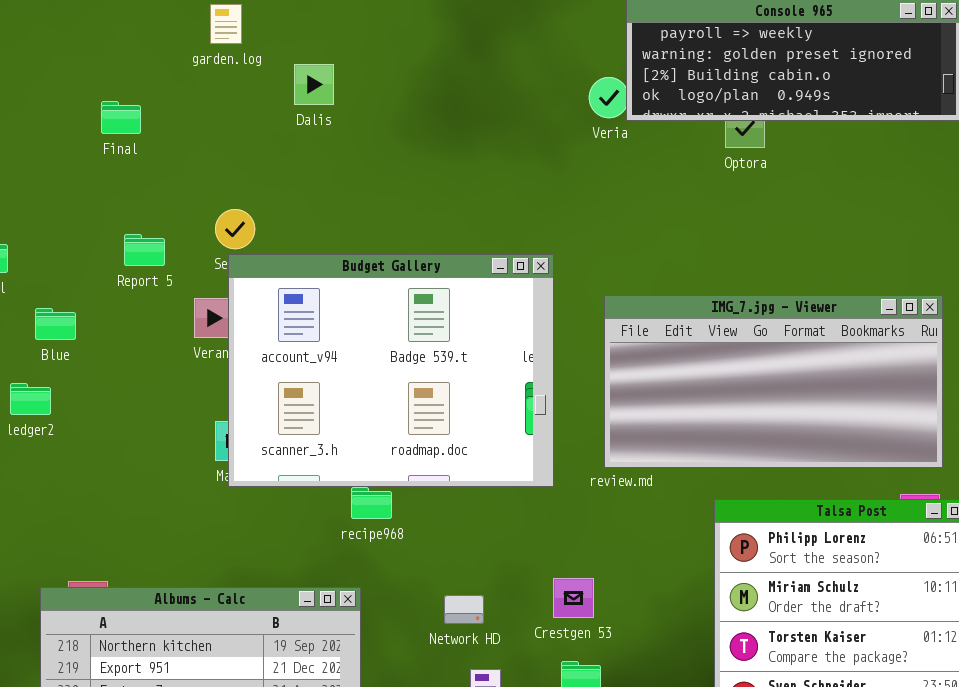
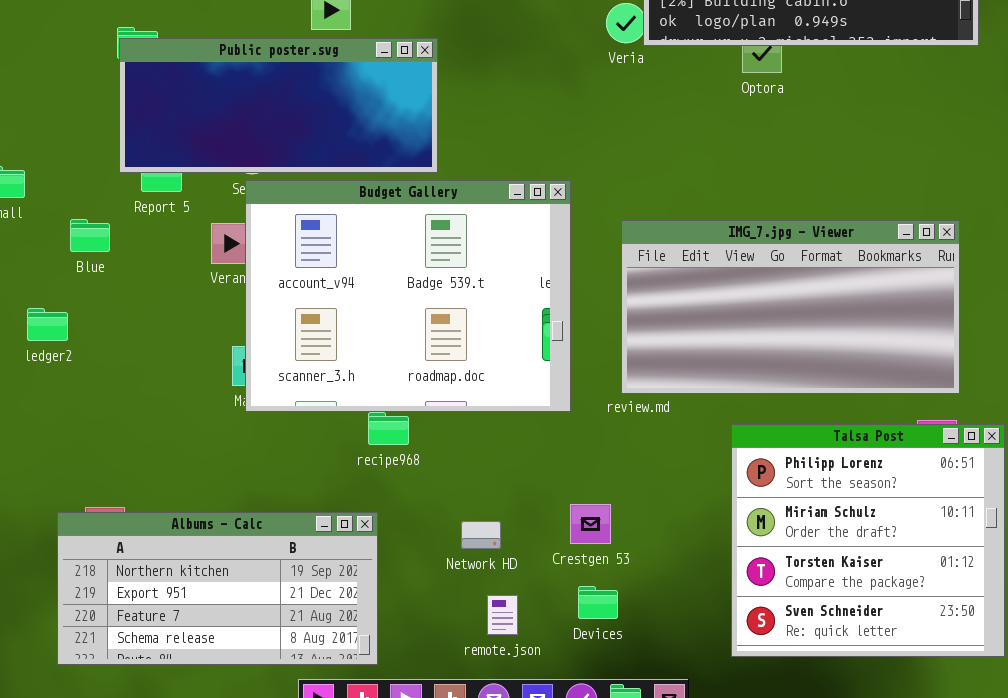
Public poster.svg: none -> [119,38,438,173], opened
Blue: [35,308,76,340] -> [70,219,110,252], moved

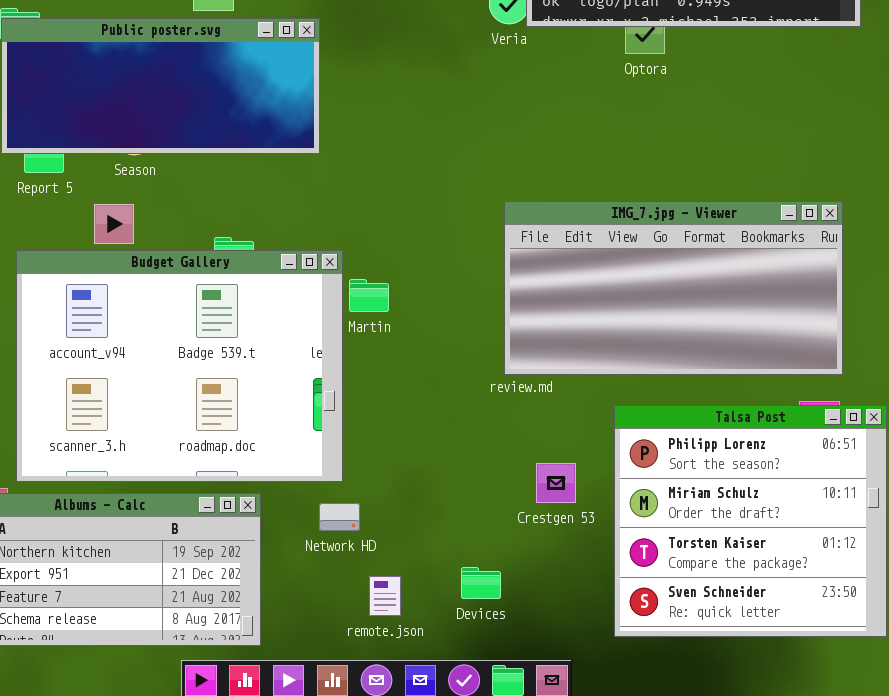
Budget Gallery: [245,180,571,412] -> [16,250,343,482], moved
Crestgen 53: [570,504,611,544] -> [536,463,576,503], moved
Network HD: [461,521,501,549] -> [319,503,360,531], moved

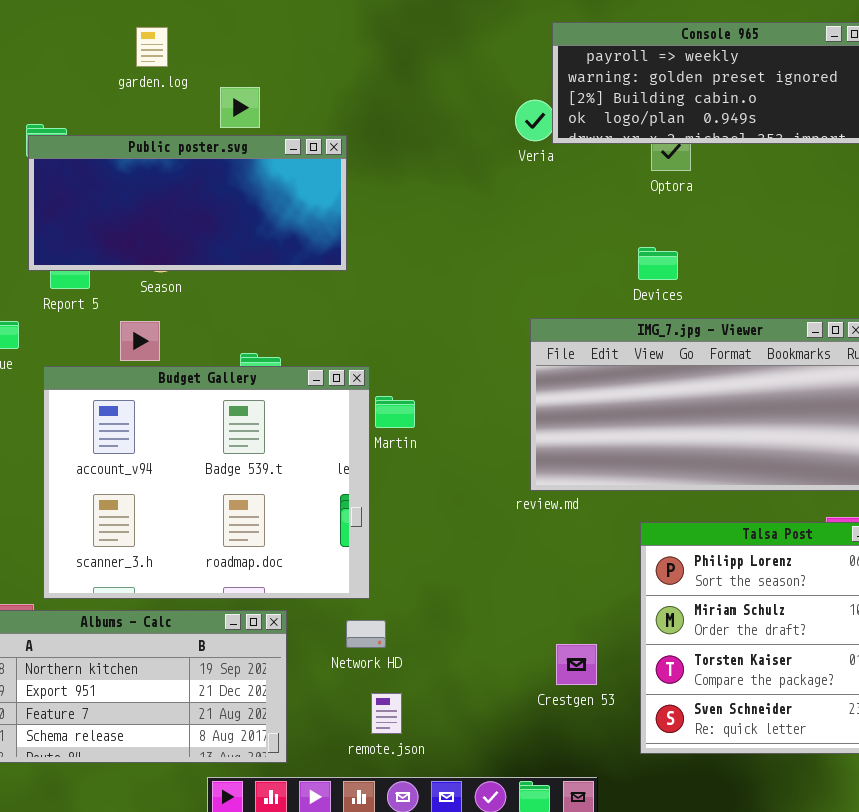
Crestgen 53: [536,463,576,503] -> [556,644,597,685], moved
Devices: [461,567,501,599] -> [638,247,678,280], moved
remote.json: [369,576,401,616] -> [371,693,402,734], moved

